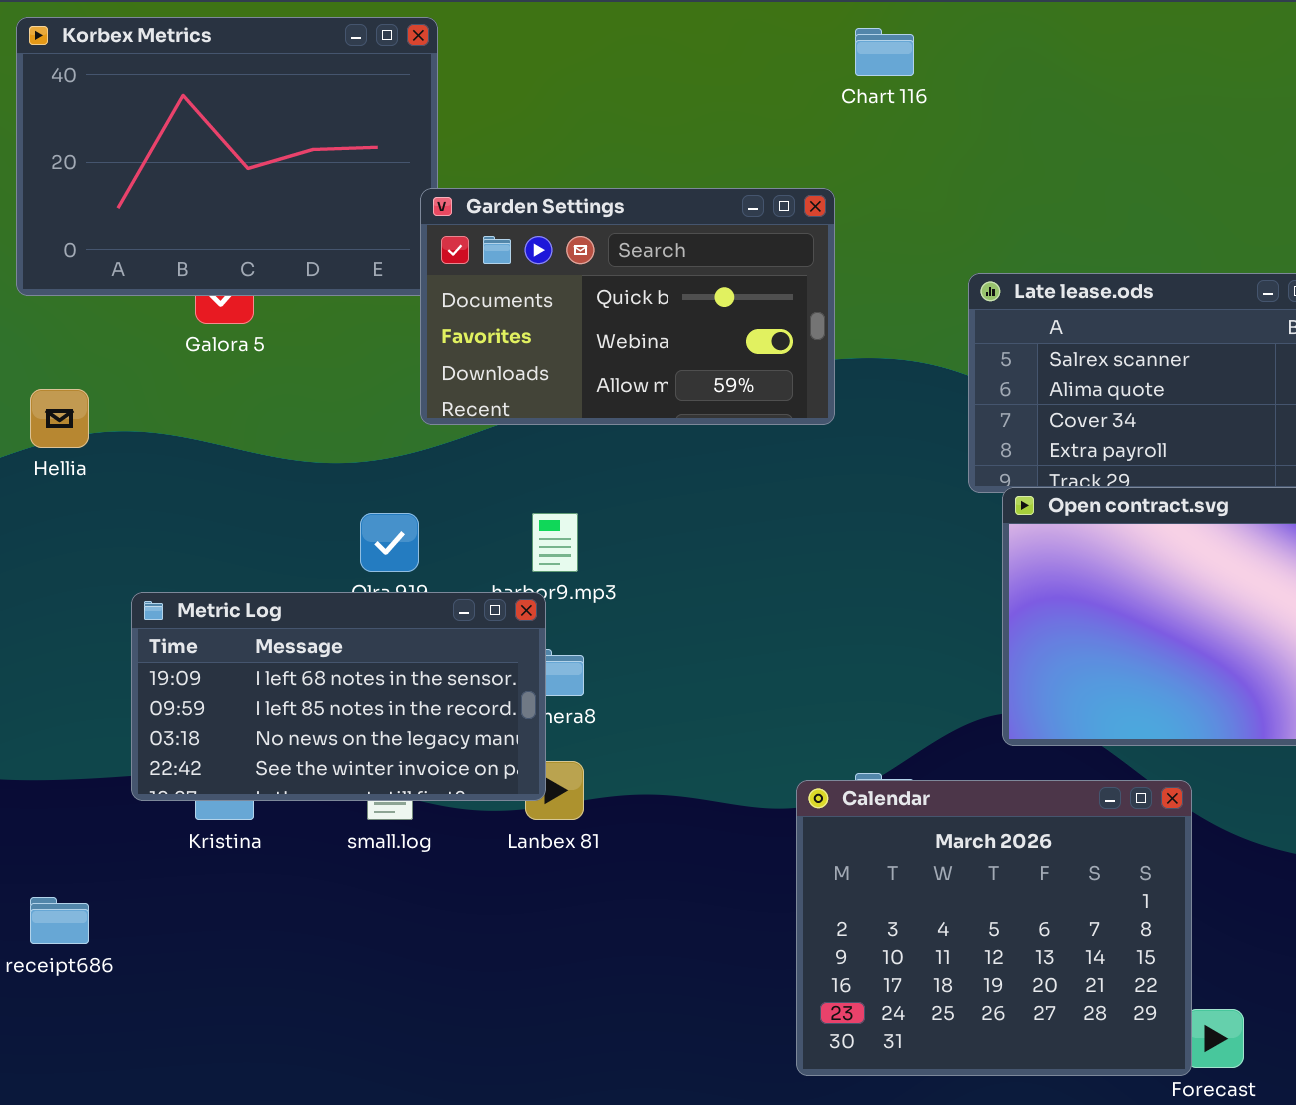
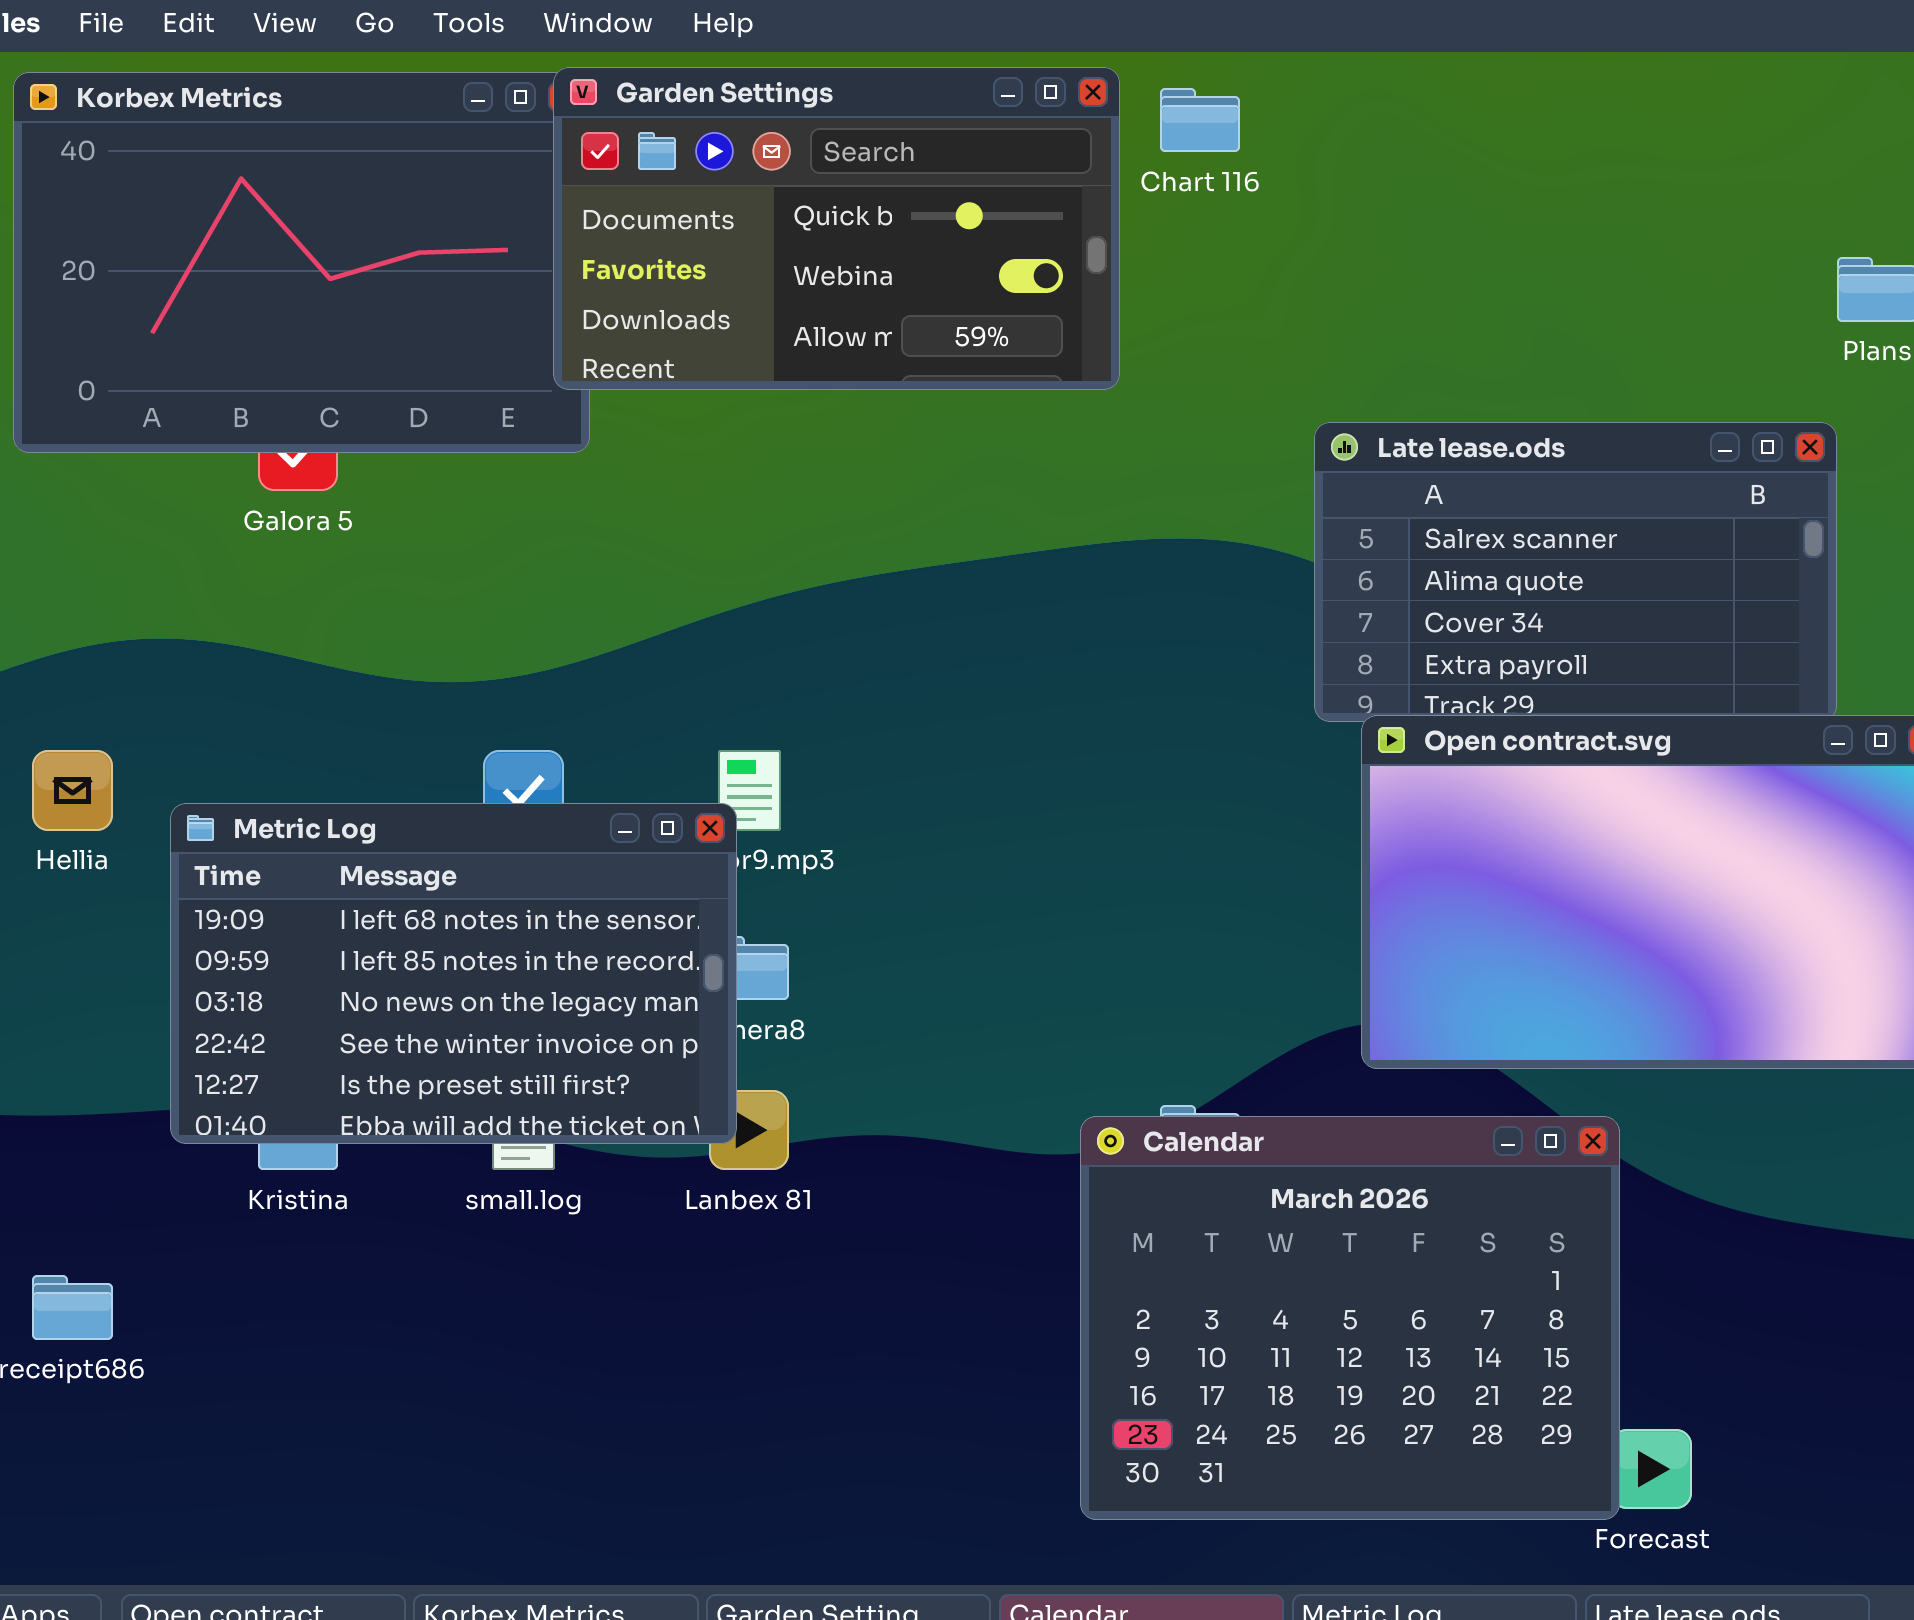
Garden Settings: [420,188,835,425] -> [553,67,1120,390], moved
Hellia: [30,389,89,448] -> [32,750,113,831], moved
Metric Log: [131,592,546,801] -> [170,803,737,1144], resized

